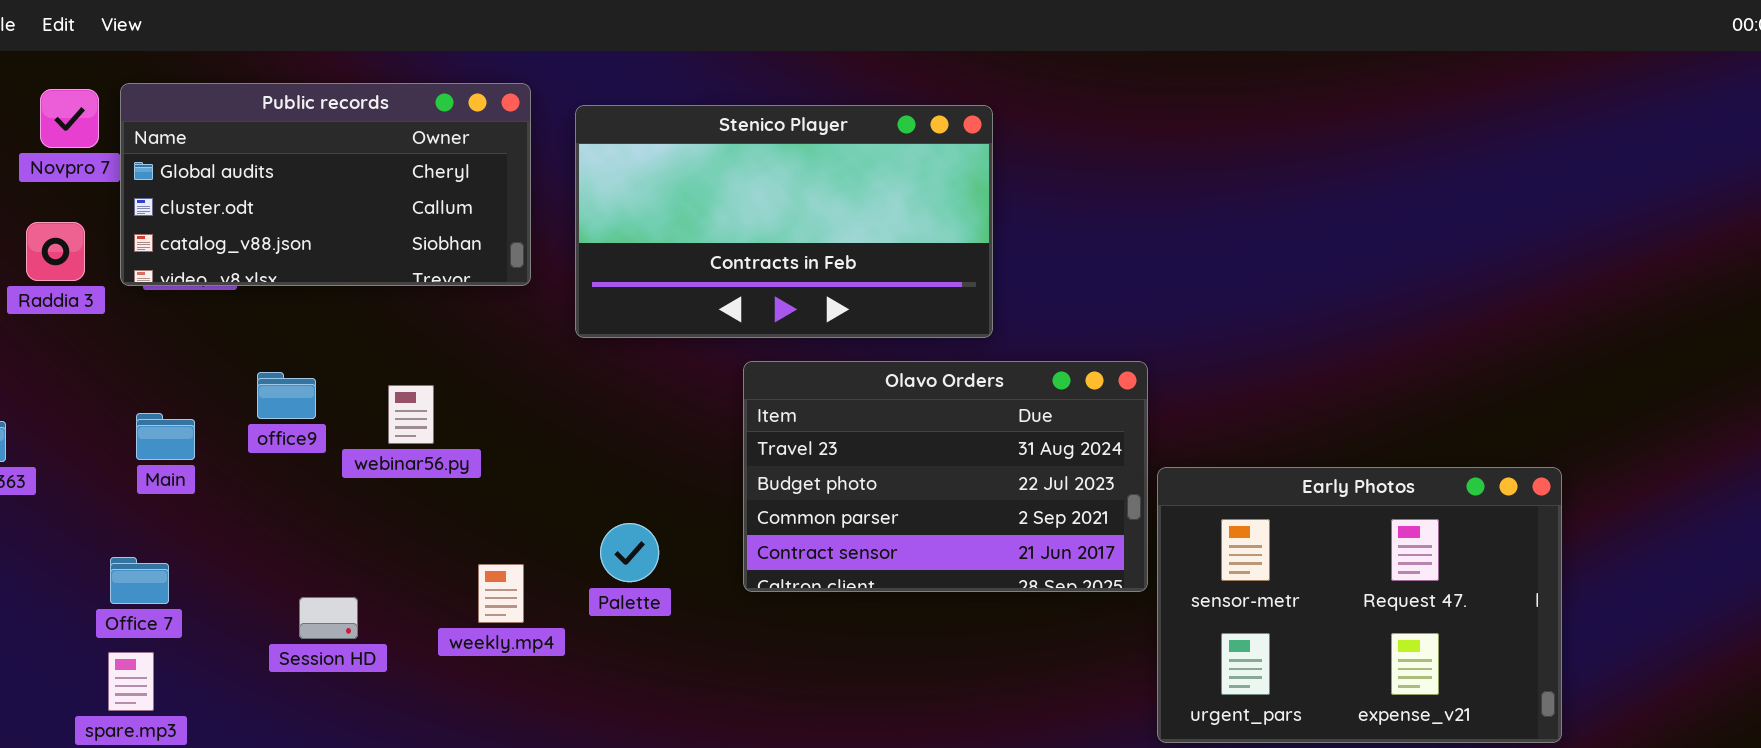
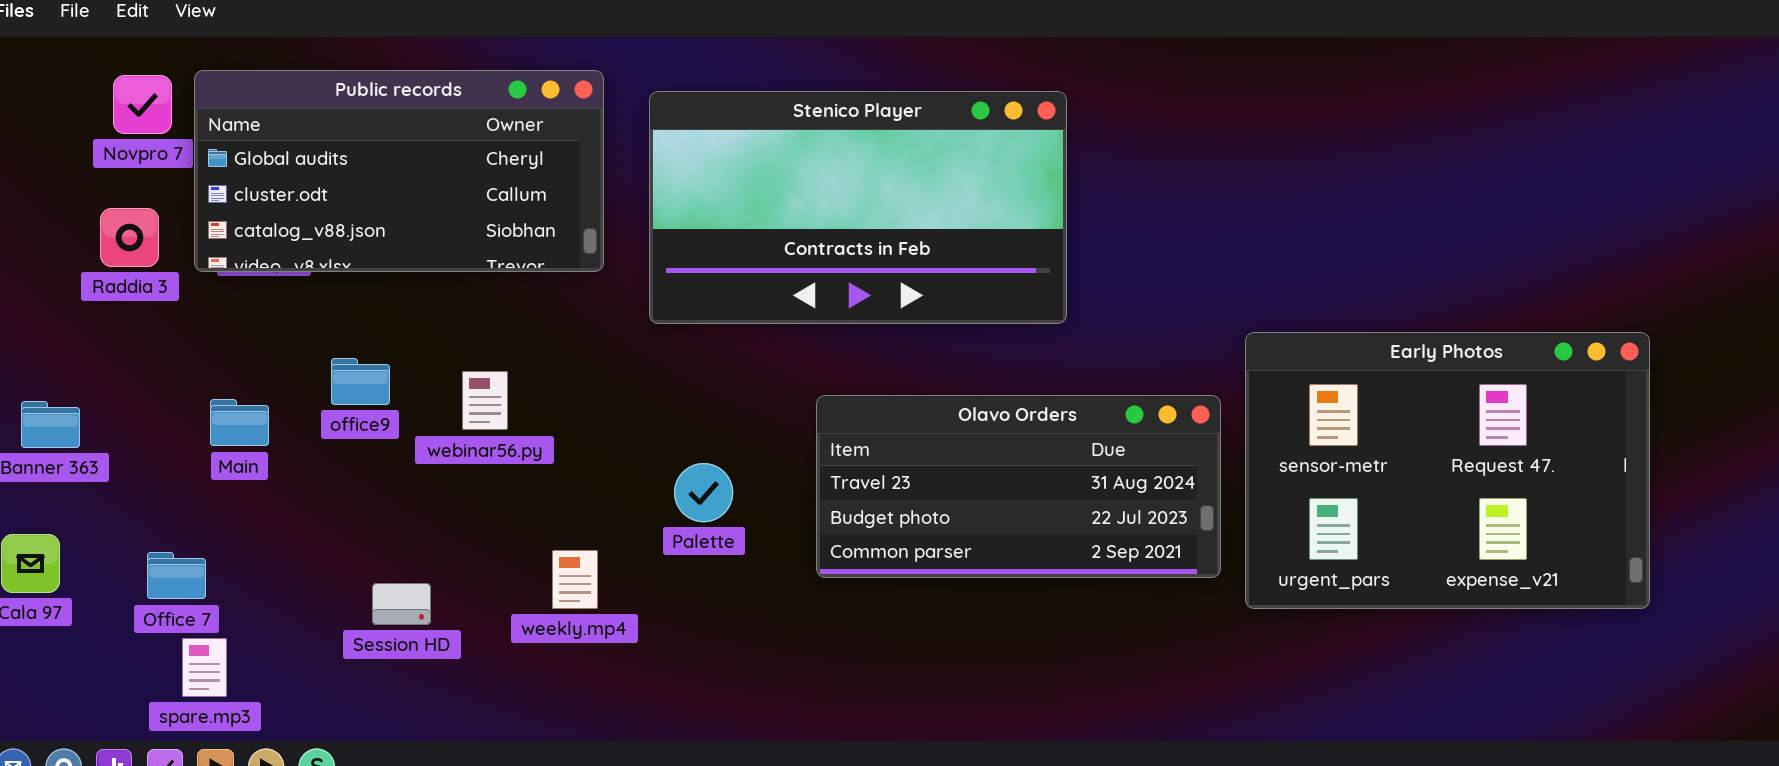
Olavo Orders: [743,361,1148,592] -> [816,395,1221,578], resized
Early Photos: [1157,467,1562,743] -> [1245,332,1650,609], moved
Palette: [600,523,659,582] -> [674,463,733,522], moved
Office 7: [110,557,169,604] -> [147,552,206,599], moved

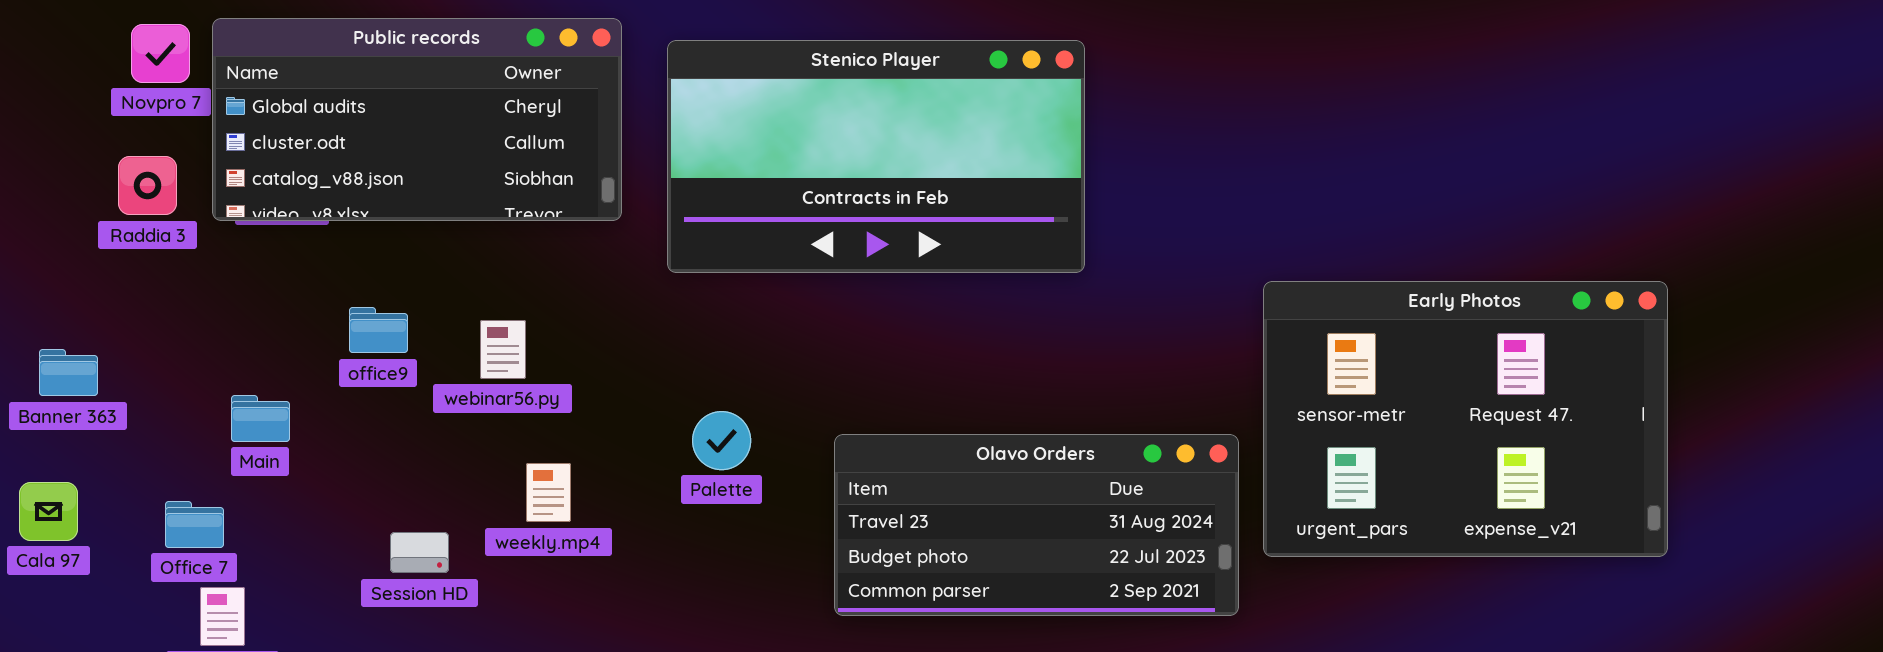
Olavo Orders: [816,395,1221,578] -> [834,434,1239,616], moved
Main: [210,399,269,446] -> [231,395,290,442], moved
weekly.mp4: [552,550,598,609] -> [526,463,571,522], moved

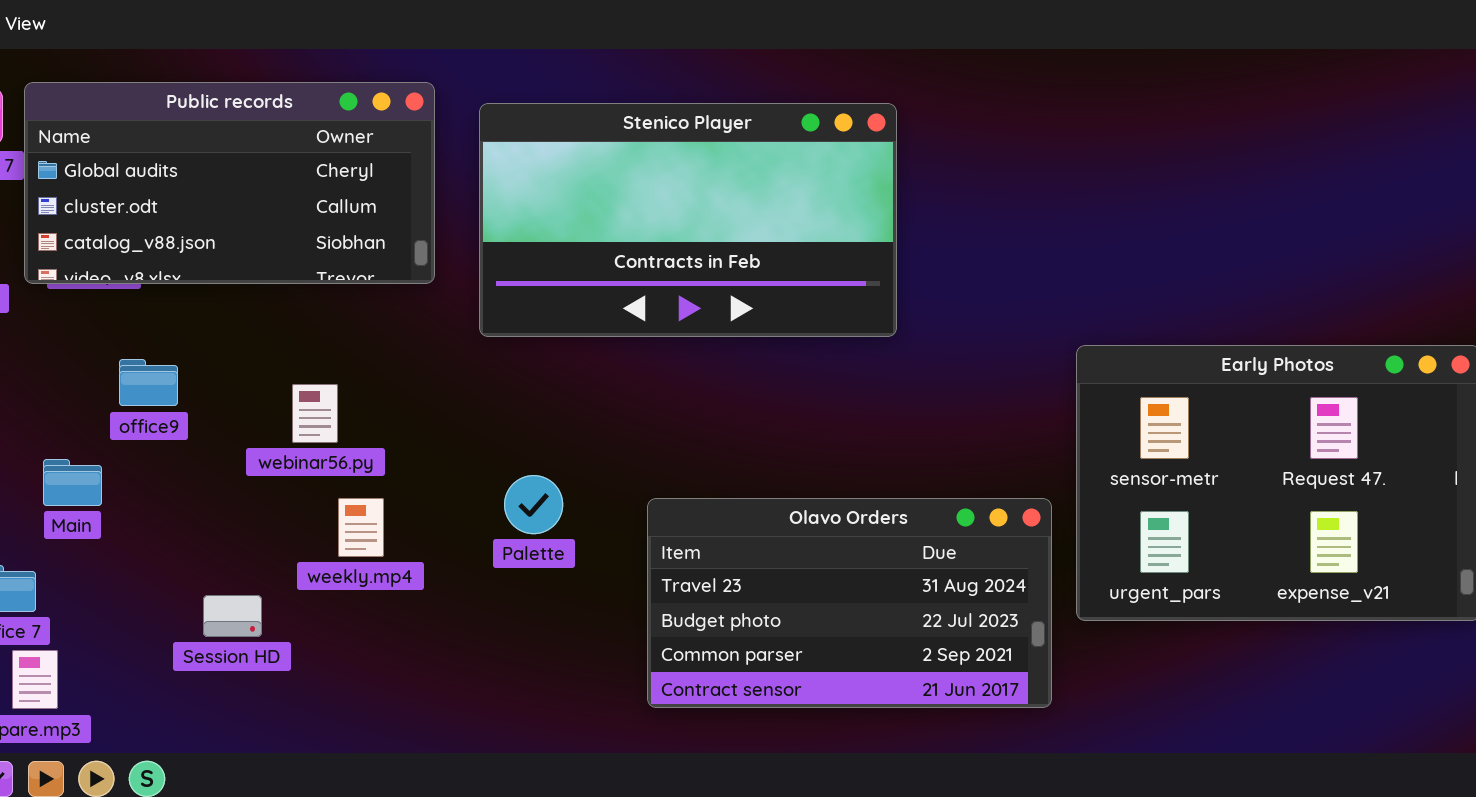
office9: [349,307,408,353] -> [119,359,178,406], moved
Olavo Orders: [834,434,1239,616] -> [647,498,1052,708], resized
weekly.mp4: [526,463,571,522] -> [338,498,384,557], moved

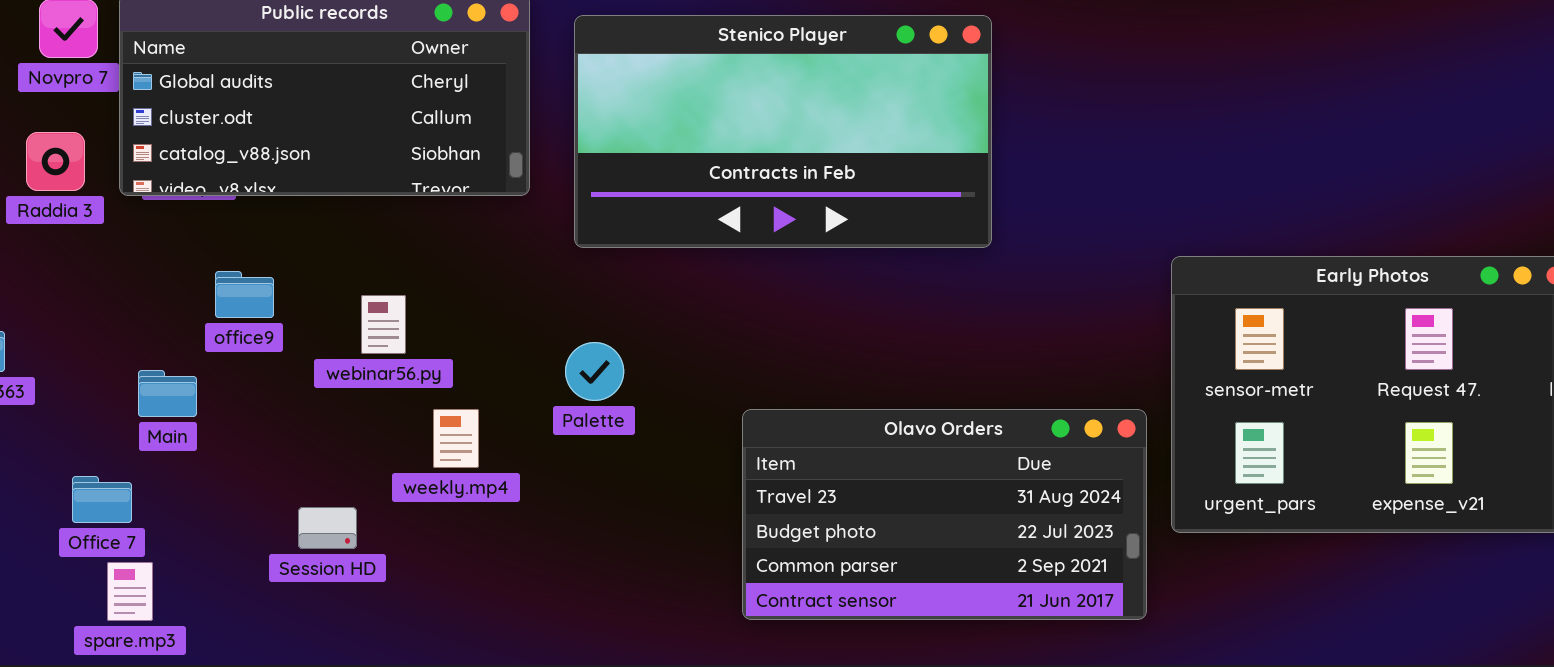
webinar56.py: [292,384,338,443] -> [361,295,406,354], moved
Palette: [504,475,563,534] -> [565,342,624,401], moved

